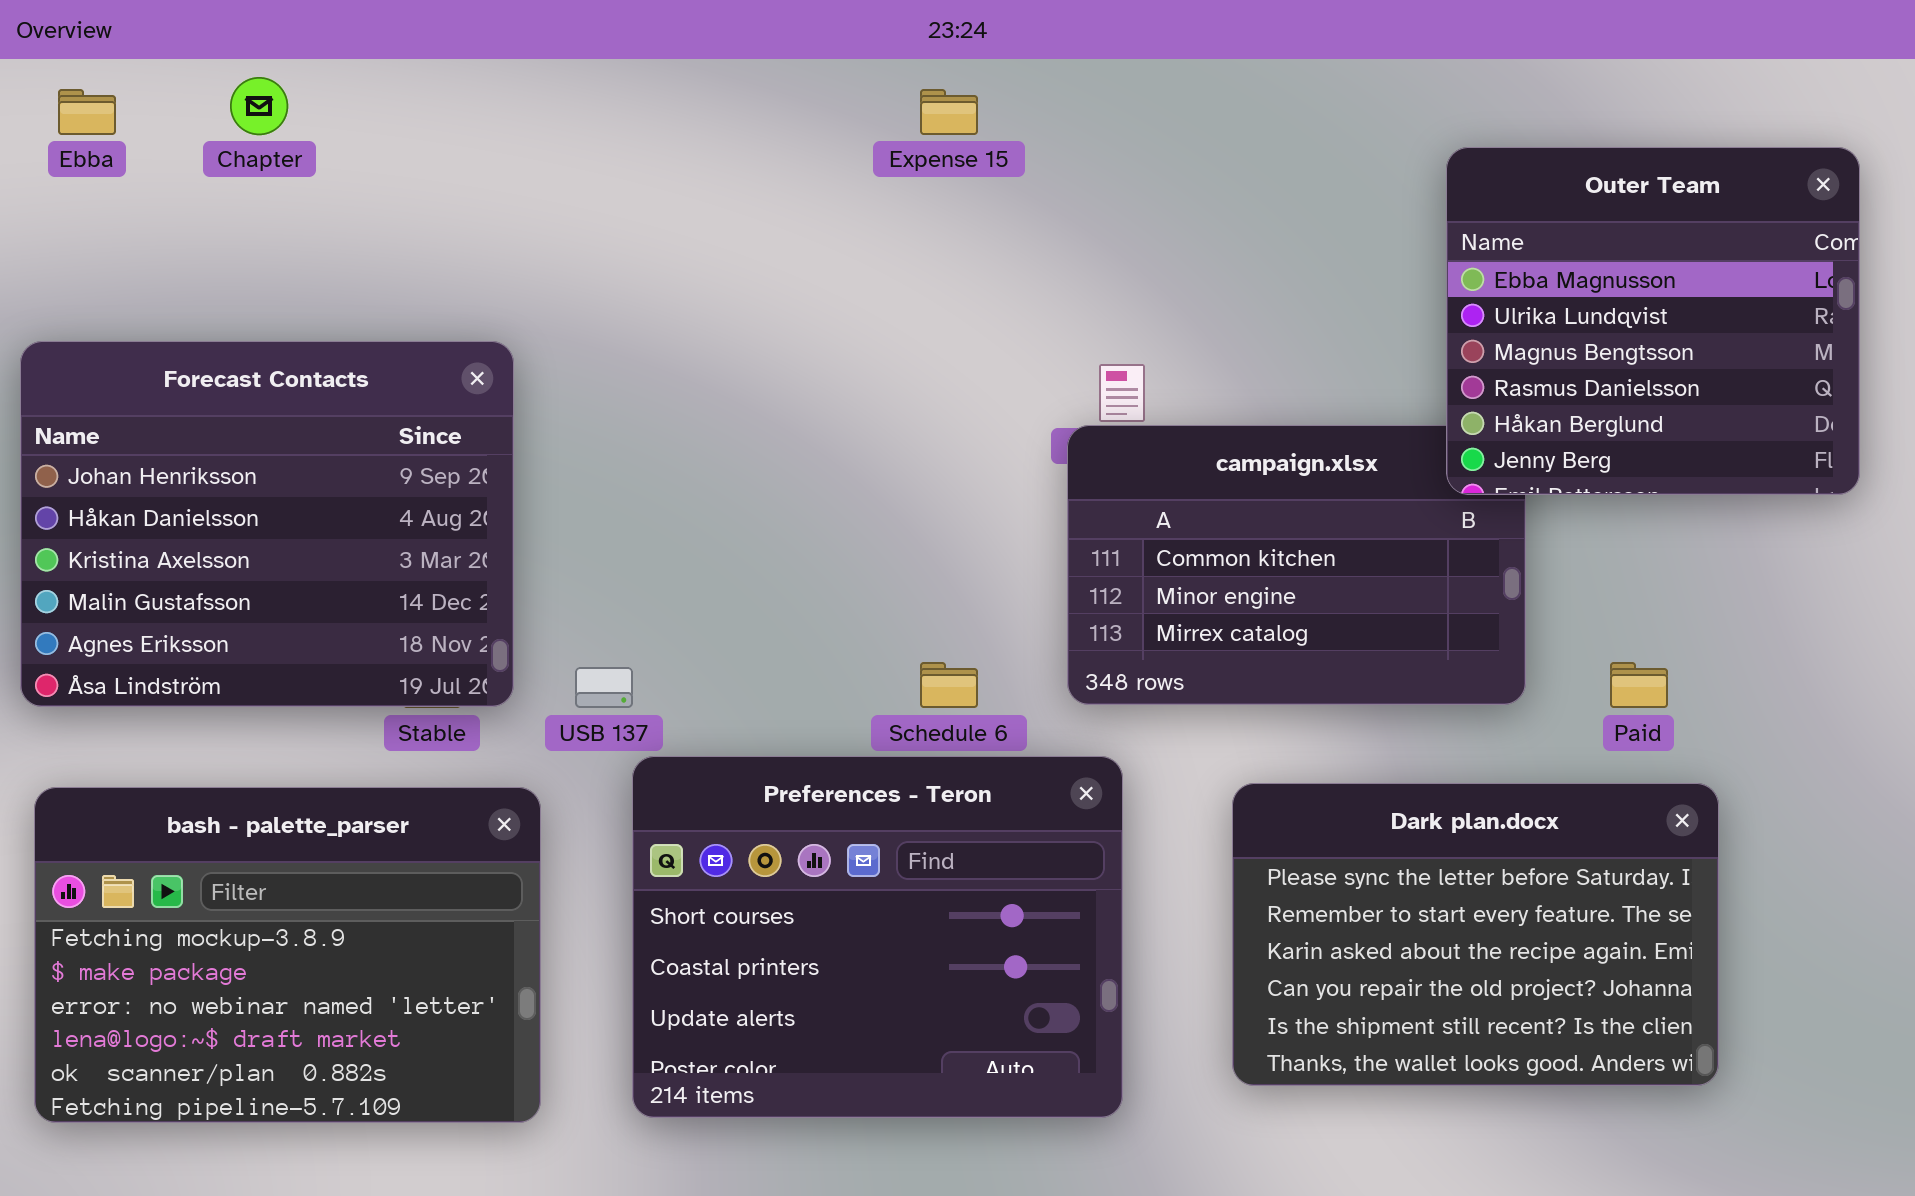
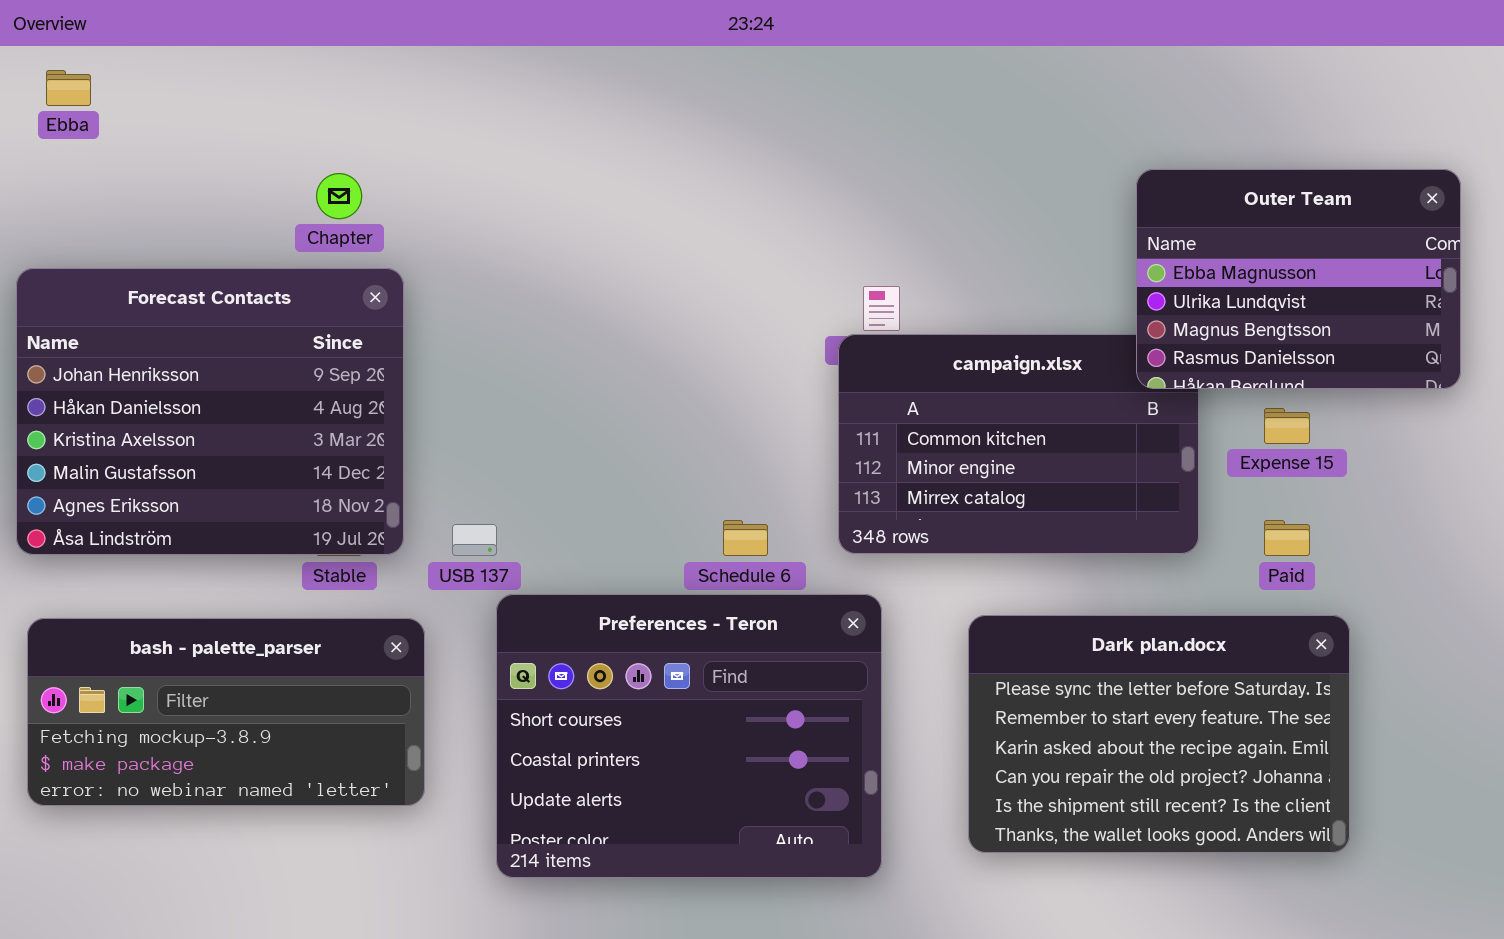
Chapter: [230,77,288,135] -> [316,173,362,219], moved
Expense 15: [920,89,978,135] -> [1264,408,1310,444], moved
Outer Team: [1446,147,1860,495] -> [1136,169,1461,389], resized
bash - palette_parser: [34,787,541,1123] -> [27,618,425,806], resized

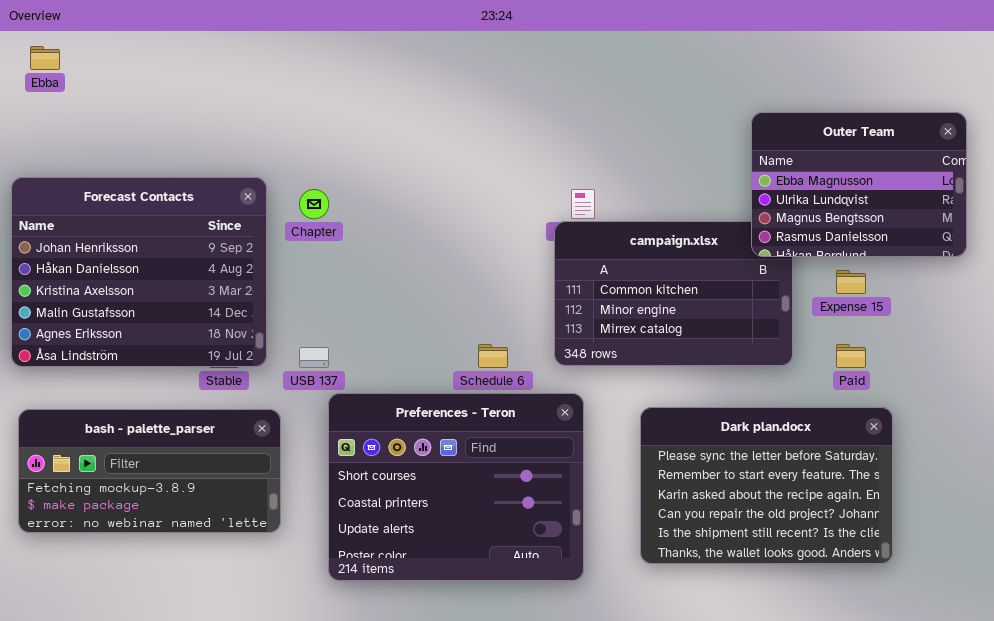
Chapter: [316,173,362,219] -> [299,189,329,219], moved

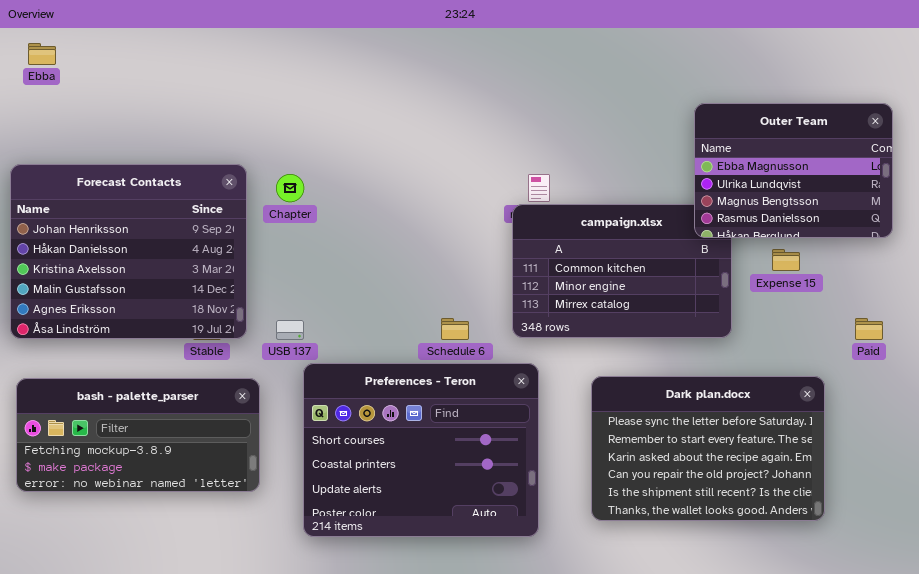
Paid: [836,344,866,368] -> [855,318,883,340], moved

